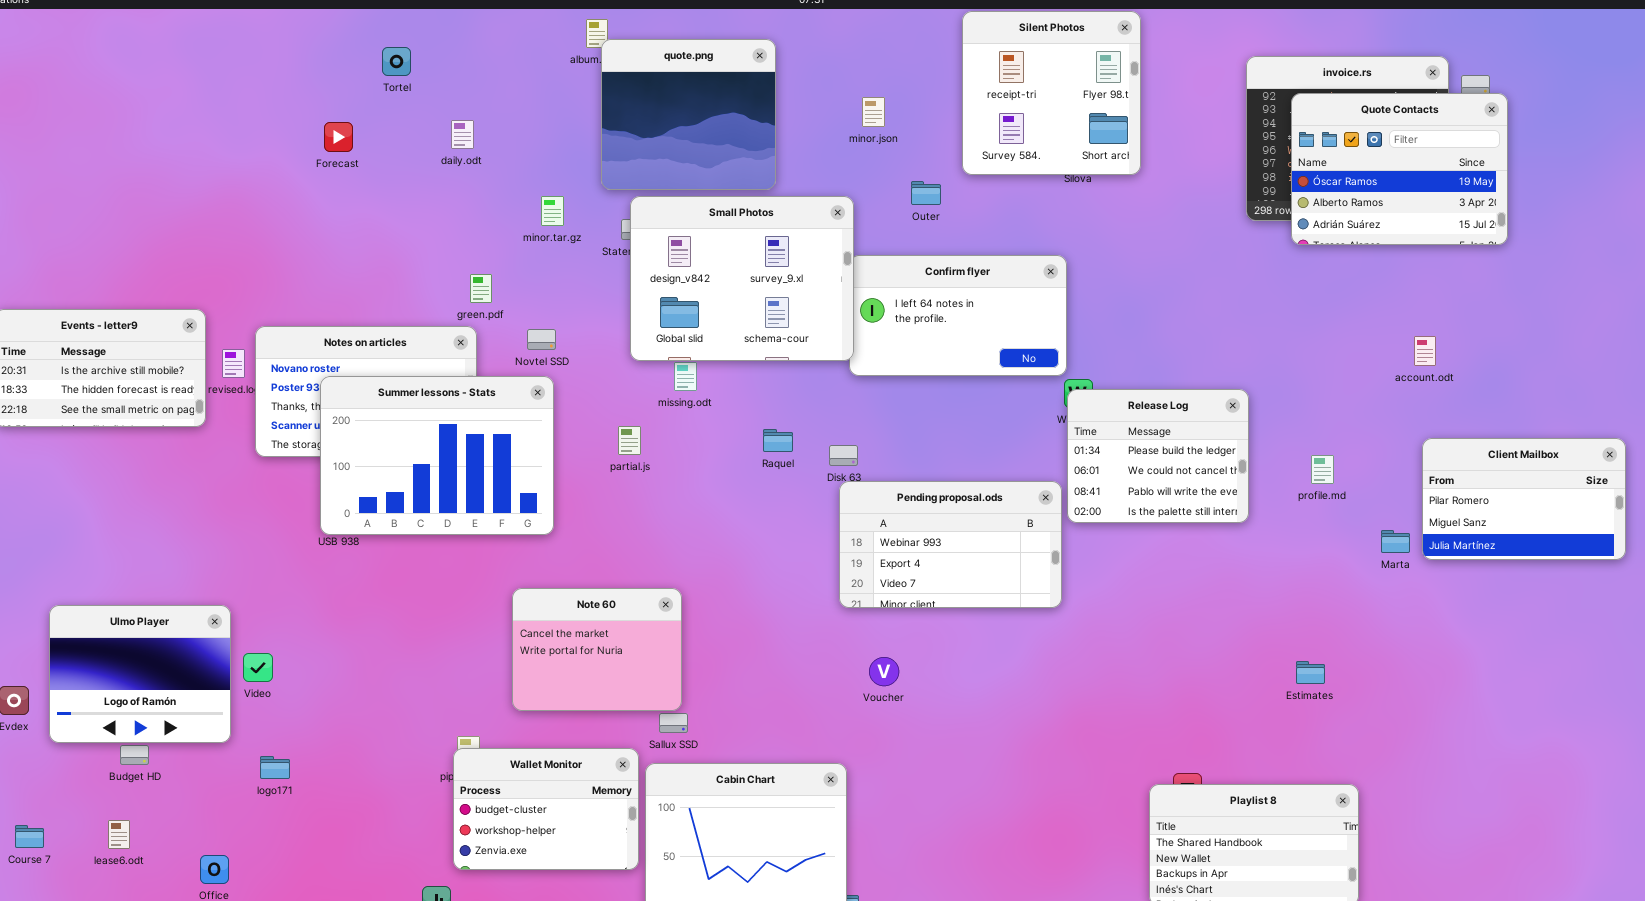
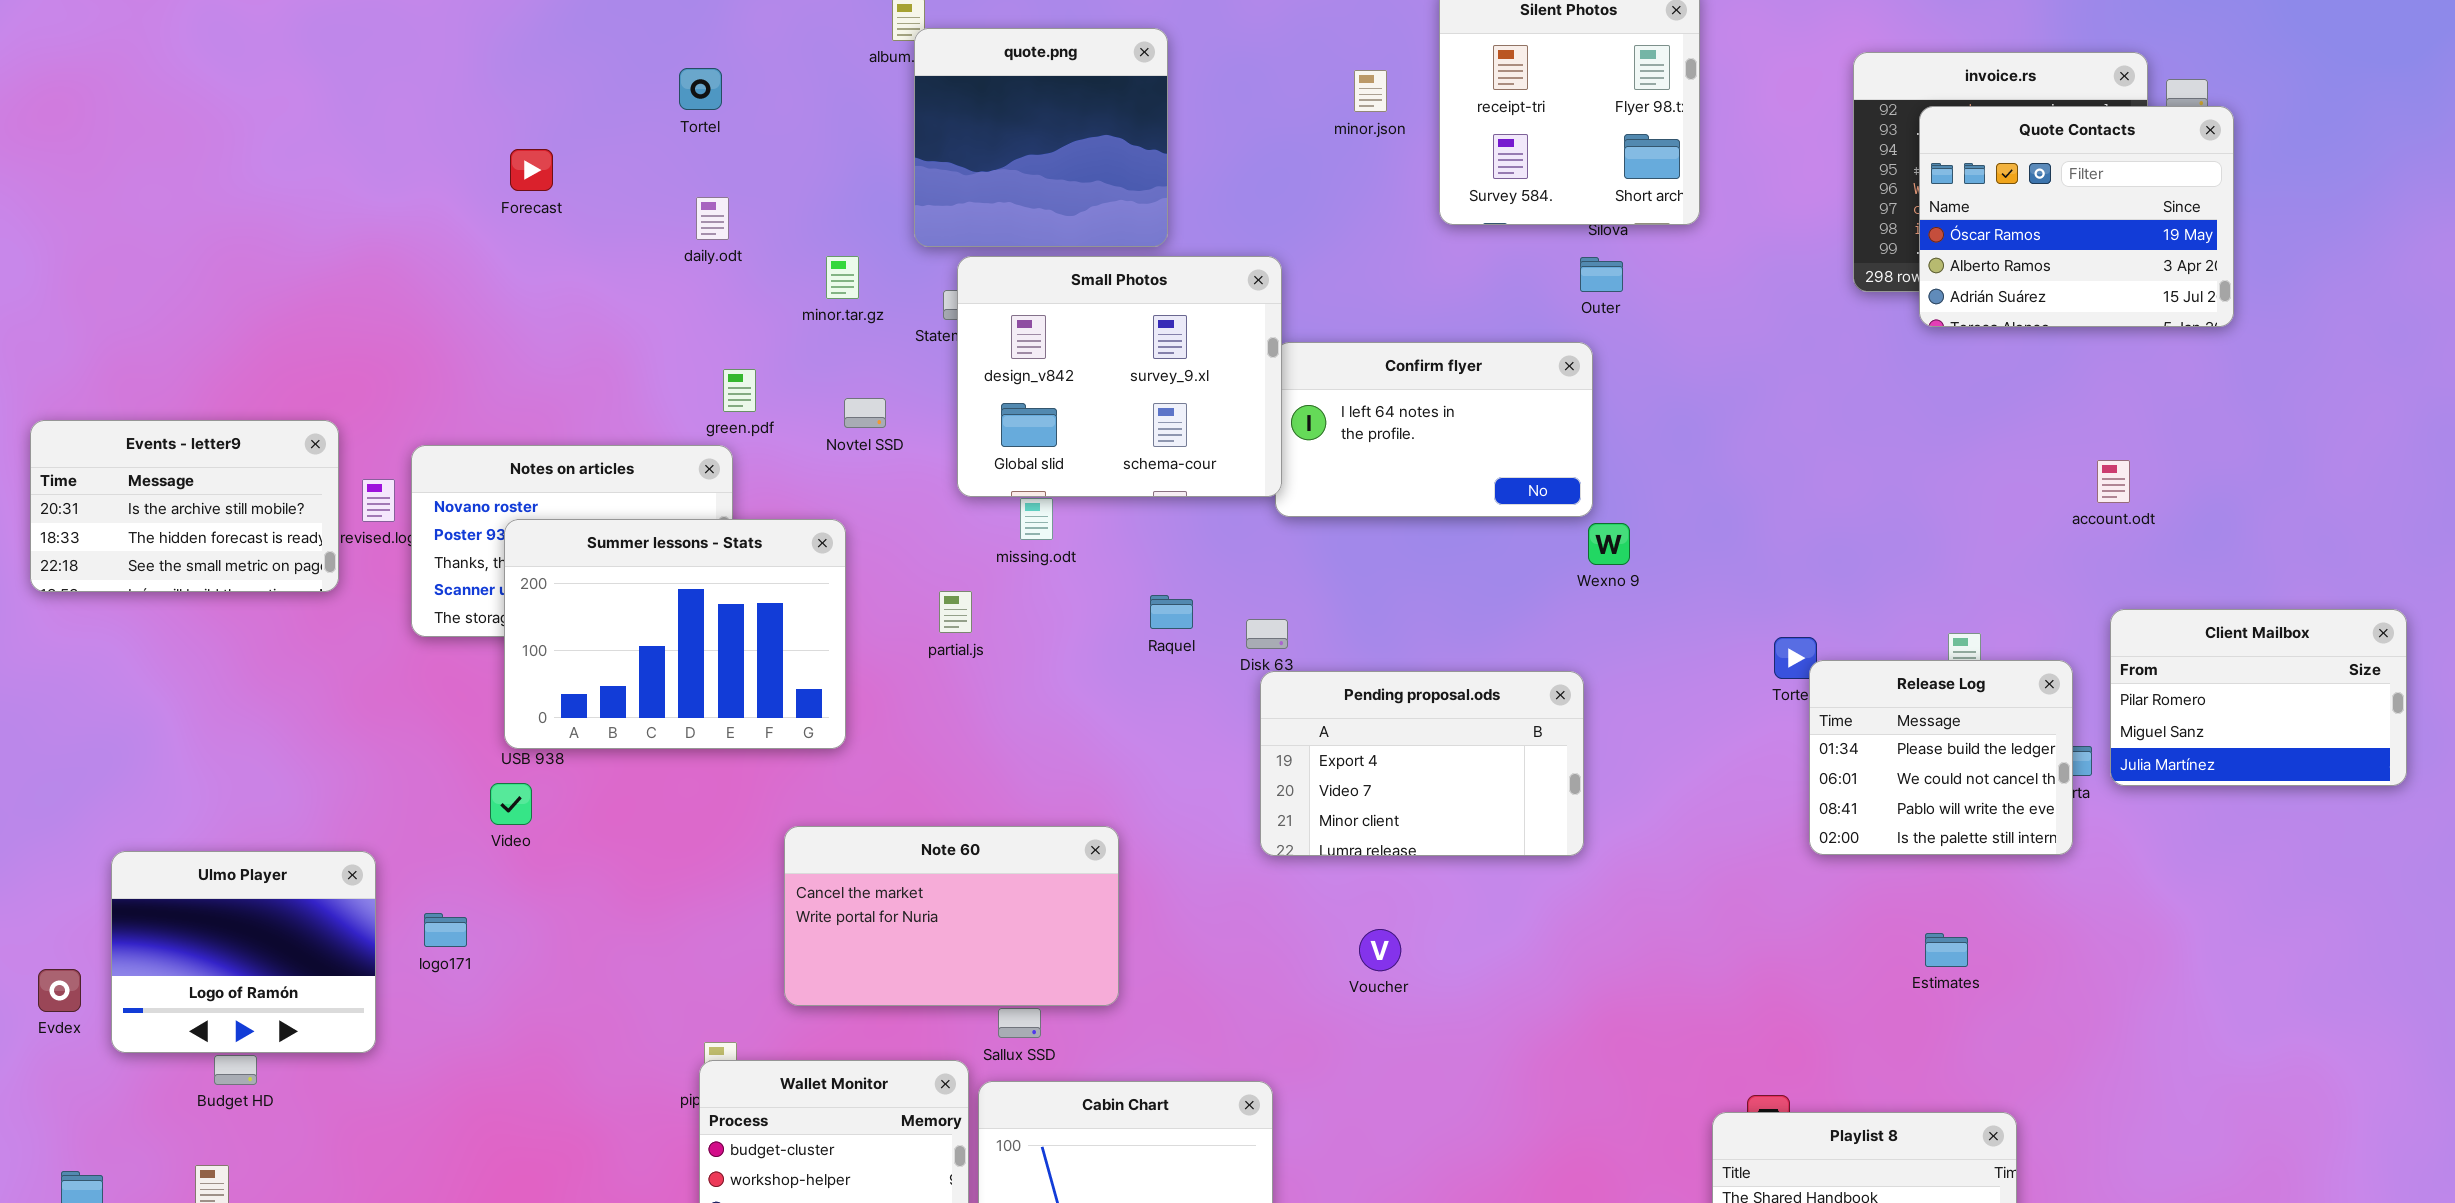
Tortel: [382,47,411,76] -> [679,68,722,110], moved
minor.json: [862,97,885,127] -> [1354,70,1387,112], moved
daily.odt: [451,120,474,149] -> [696,197,729,240], moved
Outer: [911,181,941,205] -> [1580,257,1623,292], moved
Novtel SSD: [527,329,556,350] -> [844,398,886,428], moved
Release Log: [1067,389,1249,523] -> [1809,660,2073,855], moved
Pending proposal.ods: [839,481,1062,608] -> [1260,671,1584,856], scrolled down 1 row
Note 60: [512,588,682,711] -> [784,826,1119,1006], resized
Video: [243,653,273,682] -> [490,783,532,825], moved
Voucher: [869,657,899,686] -> [1359,929,1401,971], moved
logo171: [260,756,290,779] -> [424,913,467,947], moved

